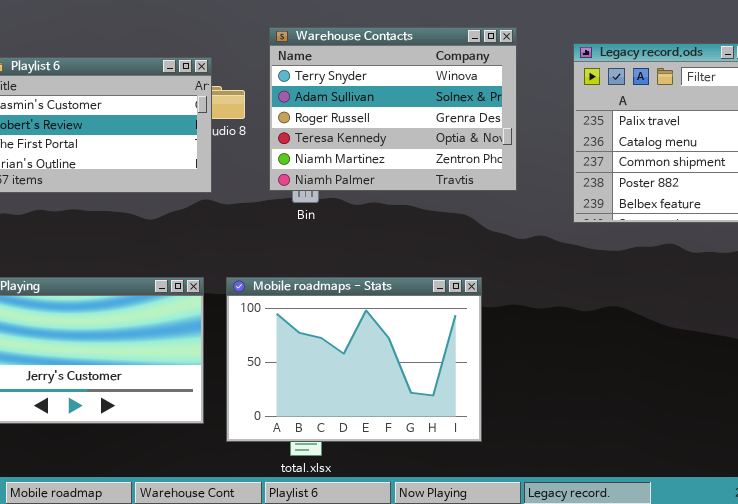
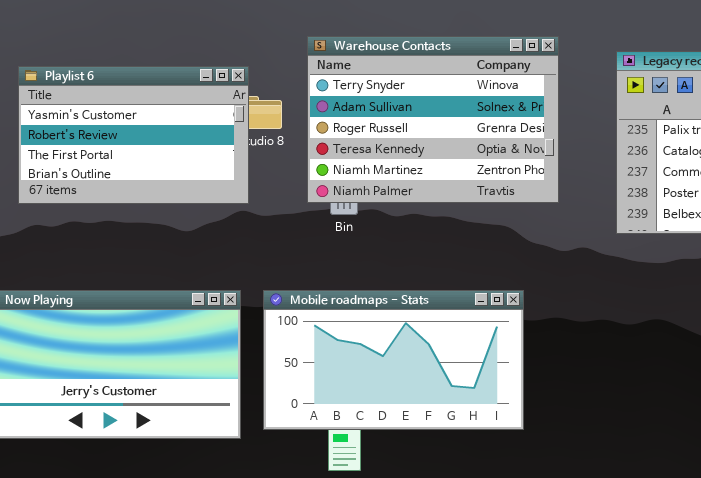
Mobile roadmaps - Stats: [226,277,482,442] -> [263,290,524,430], resized

